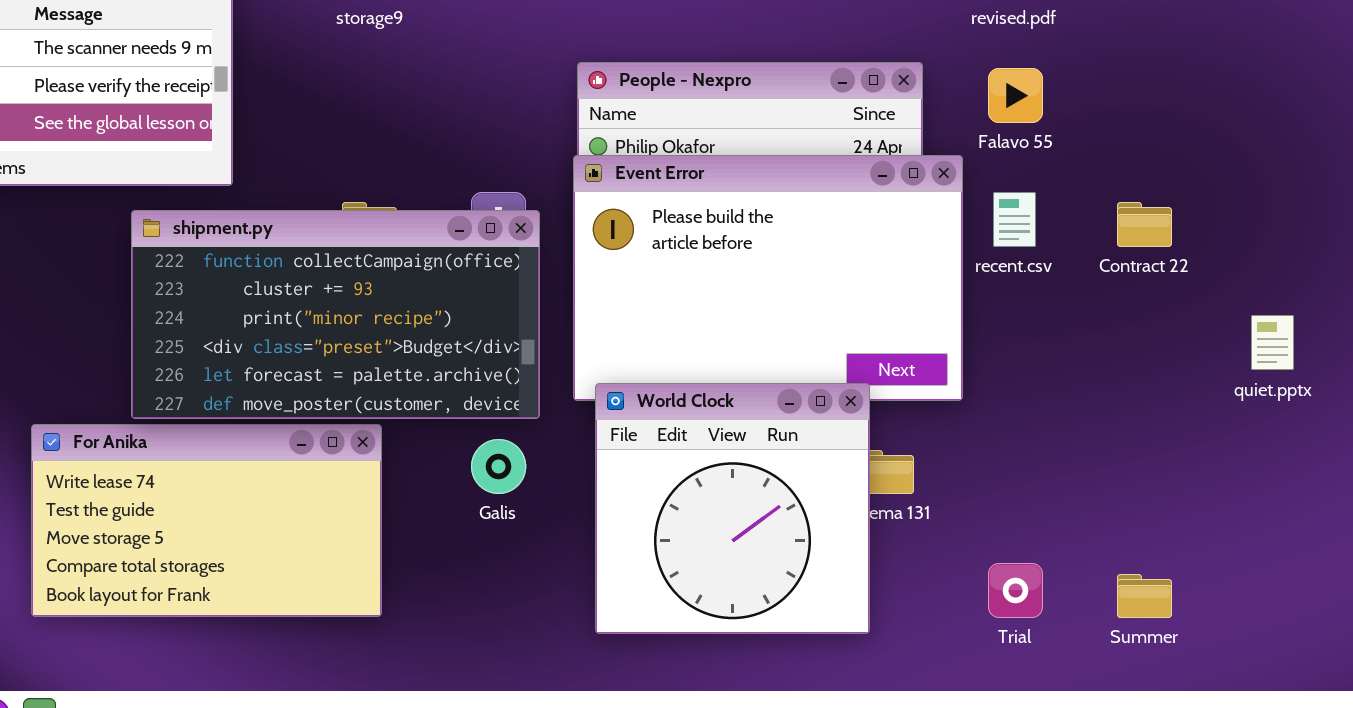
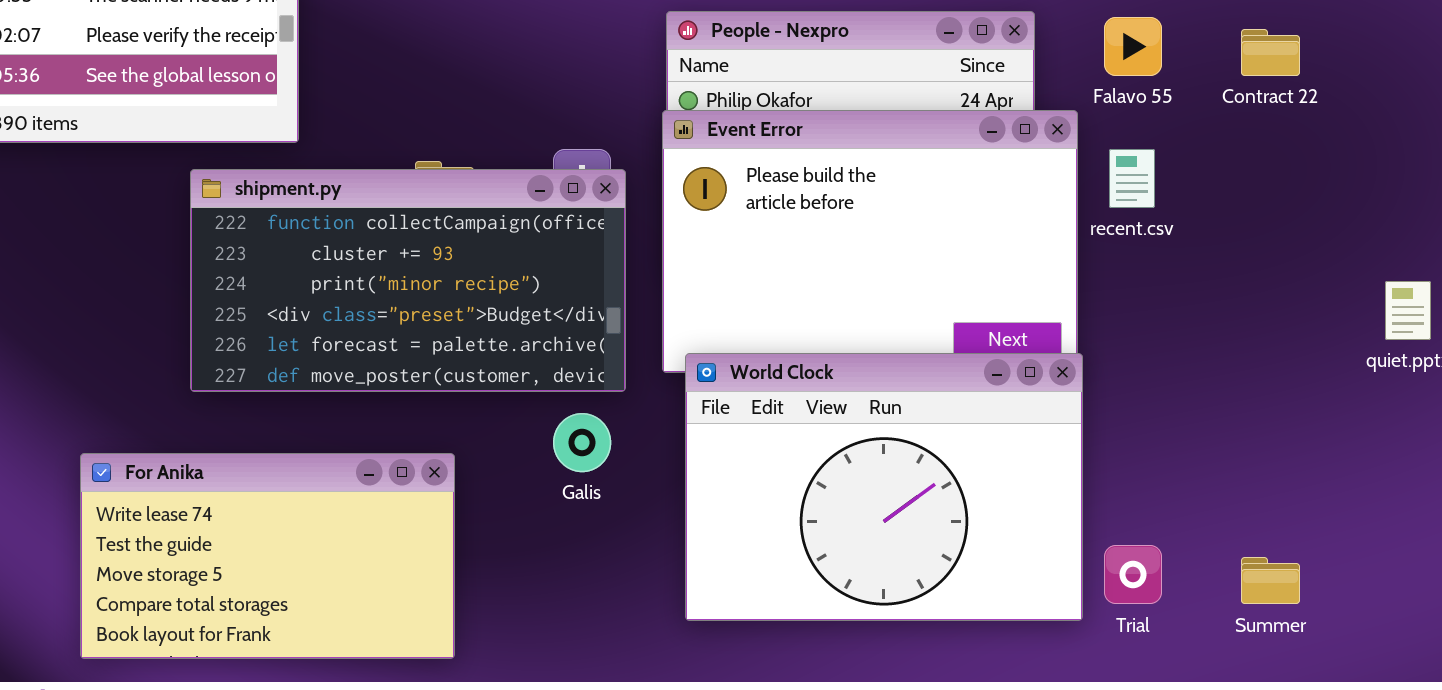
Contract 22: [1117,202,1172,247] -> [1241,29,1300,76], moved
World Clock: [595,383,870,634] -> [685,353,1083,621], resized
For Anika: [31,424,382,617] -> [80,453,455,659], moved

